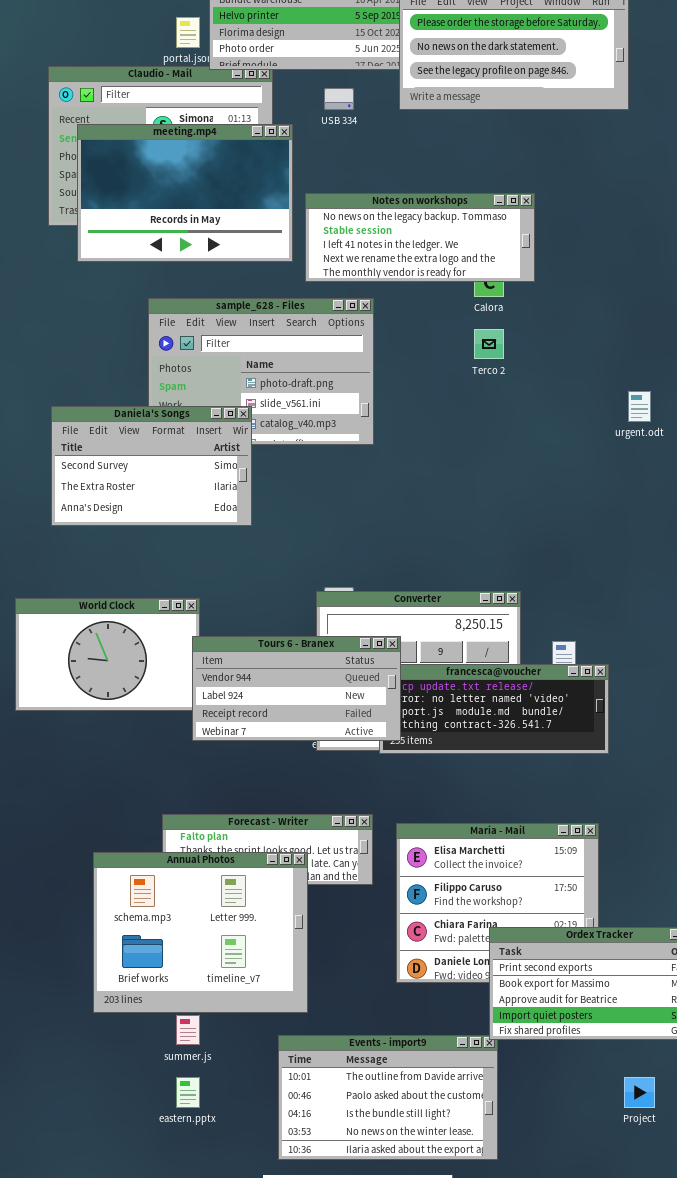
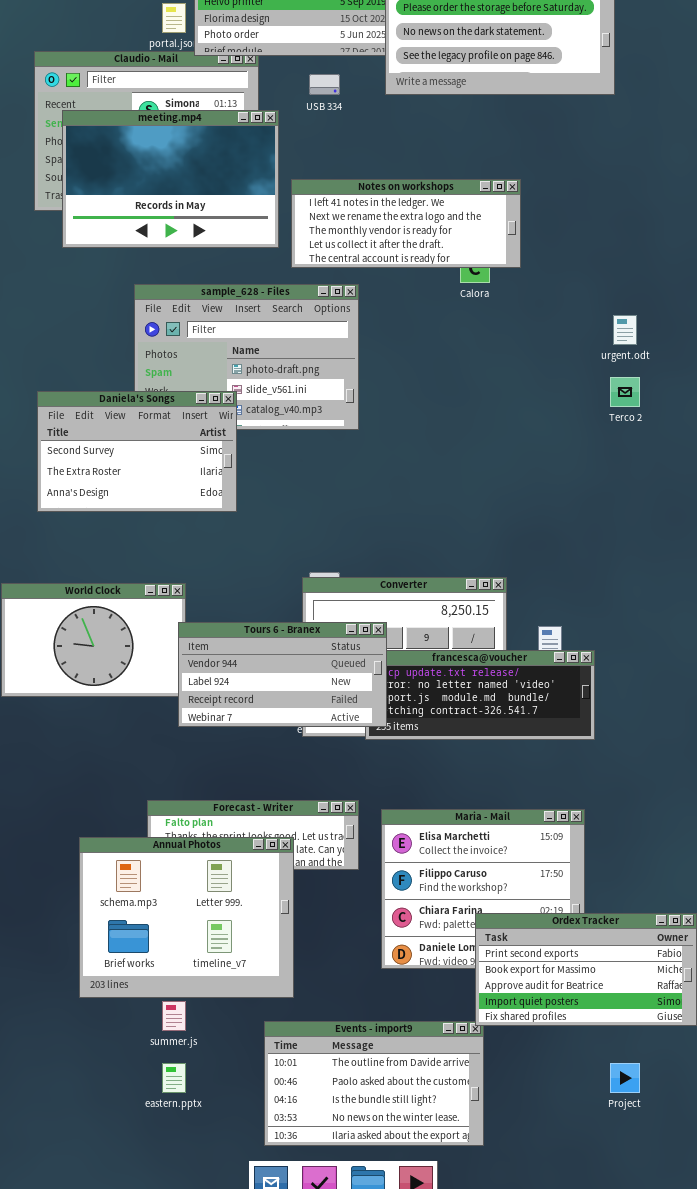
Notes on workshops: [305,193,535,282] -> [291,179,521,268], scrolled down 2 rows
Terco 2: [474,329,504,359] -> [610,377,640,407], moved
urgent.odt: [628,391,651,422] -> [613,315,637,345], moved

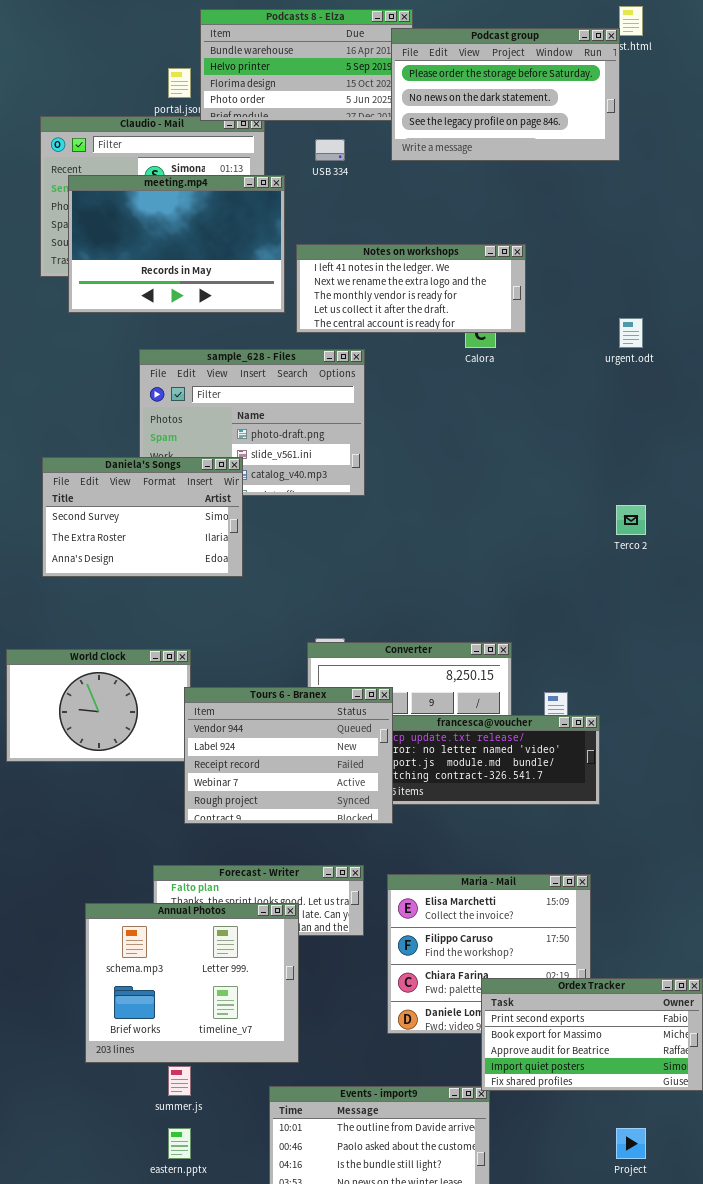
urgent.odt: [613,315,637,345] -> [619,318,643,348], moved
Terco 2: [610,377,640,407] -> [616,505,646,535], moved
Tours 6 - Branex: [178,622,387,727] -> [184,687,393,824], resized

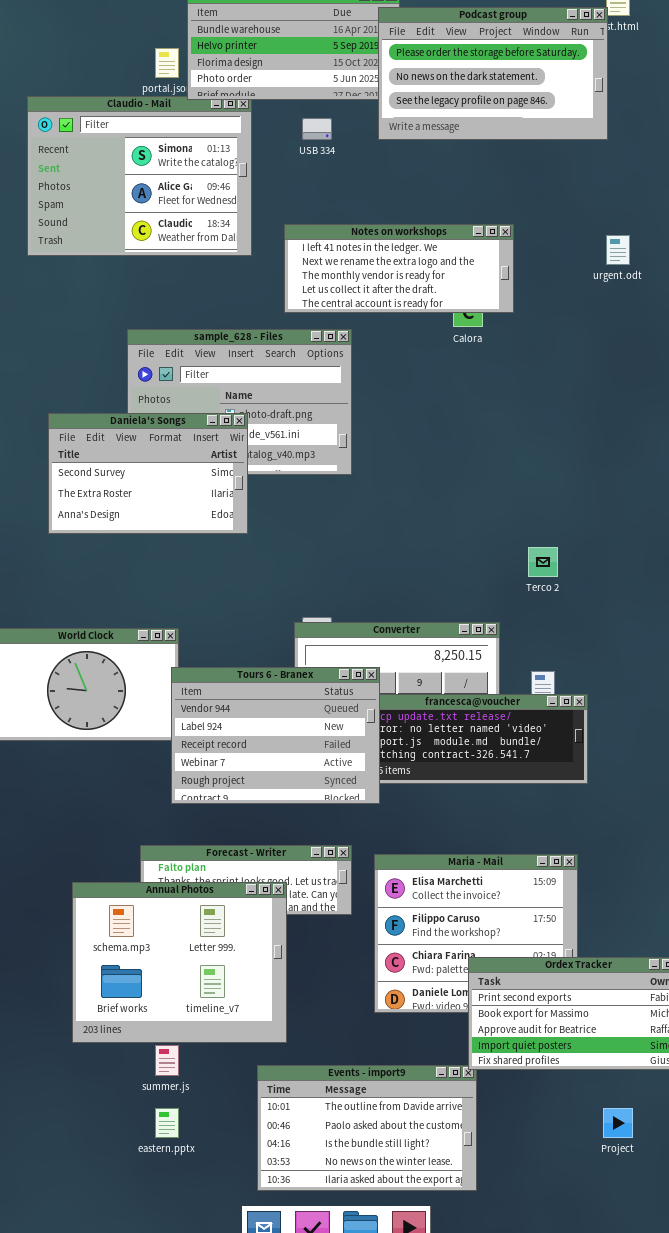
meeting.mp4: [68,175,285,313] -> none, closed
urgent.odt: [619,318,643,348] -> [606,235,630,265], moved
Daniela's Songs: [42,457,243,577] -> [48,413,248,534], moved
Terco 2: [616,505,646,535] -> [528,547,558,577], moved

